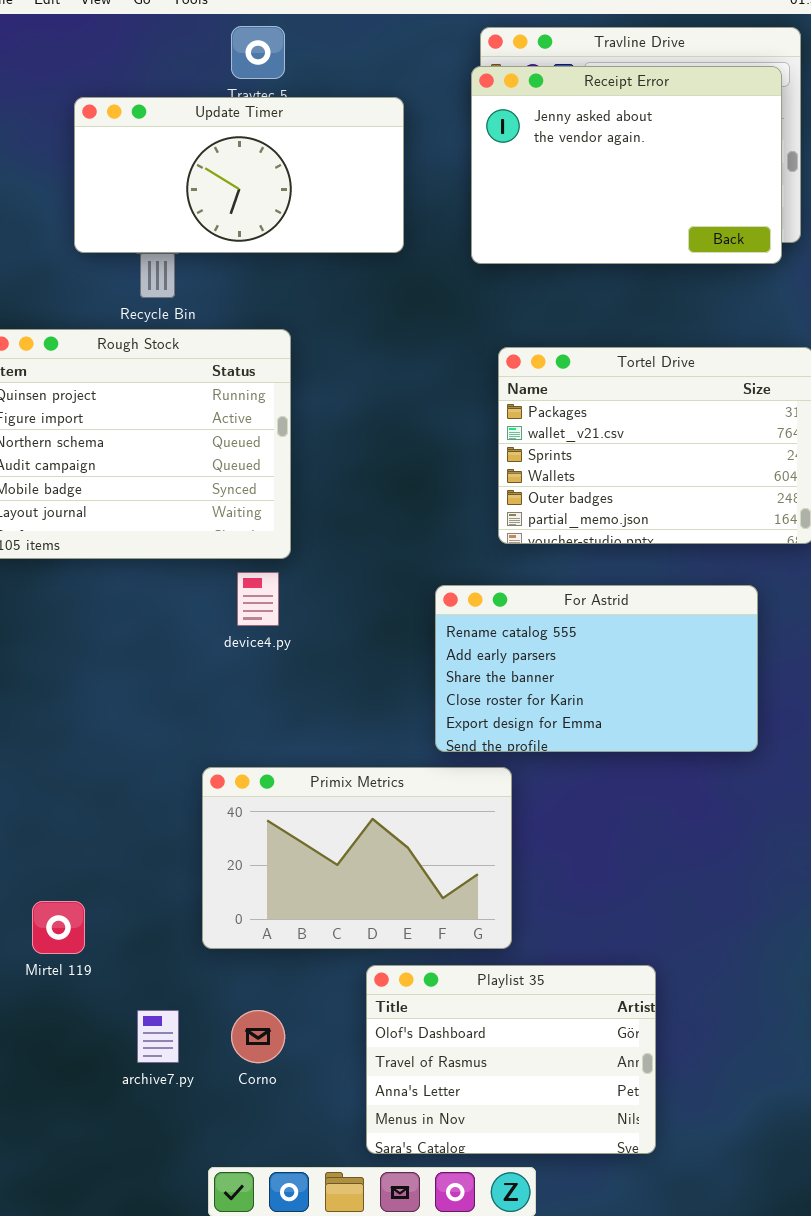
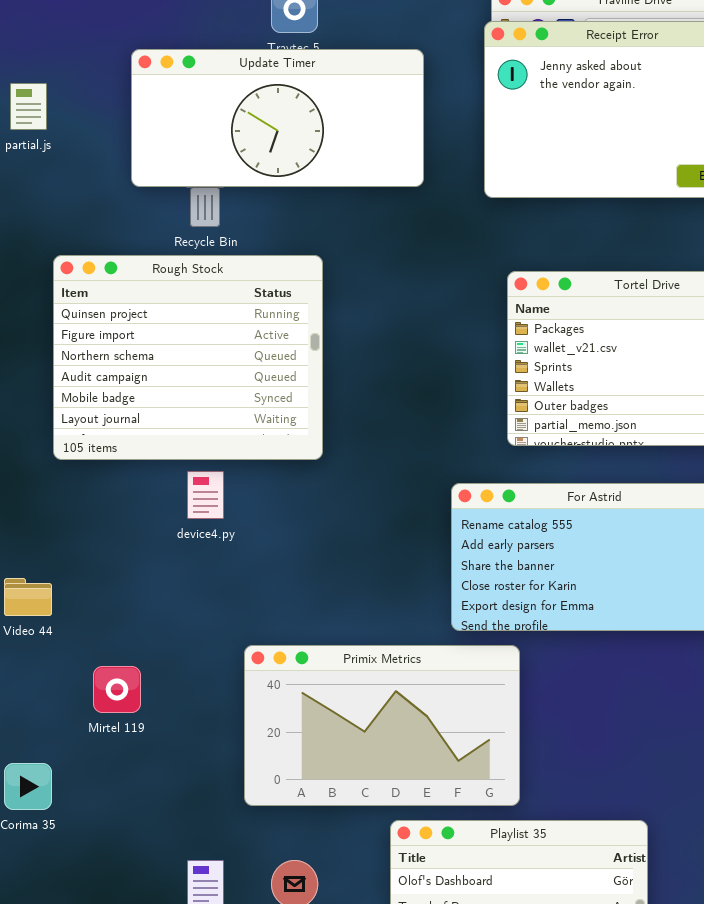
device4.py: [237,572,279,626] -> [187,471,224,519], moved
Mirtel 119: [32,901,85,954] -> [93,666,141,713], moved

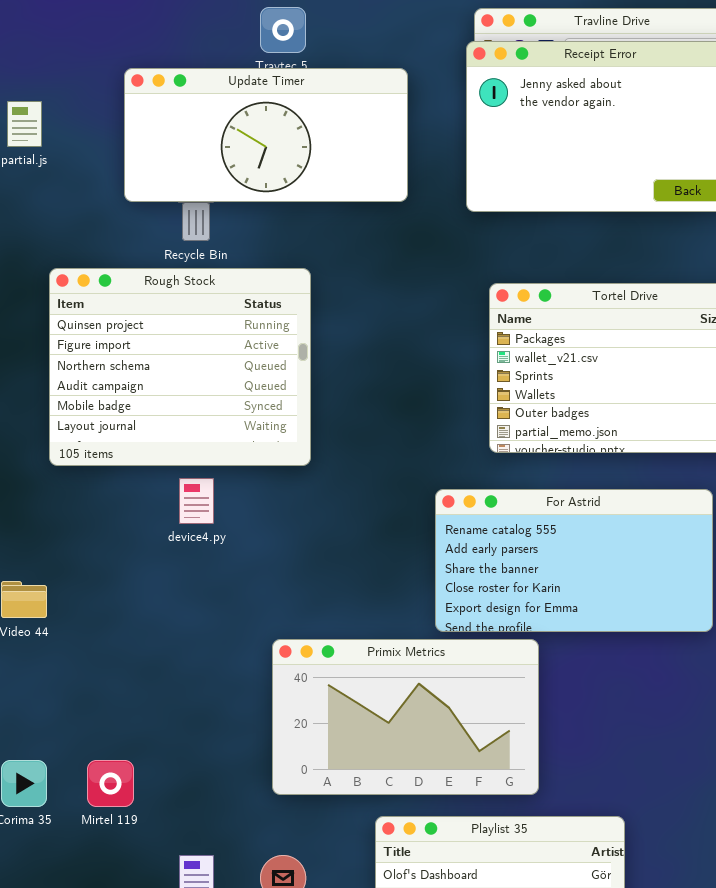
Primix Metrics: [244,645,520,806] -> [272,639,539,795], moved
Mirtel 119: [93,666,141,713] -> [87,760,134,807], moved

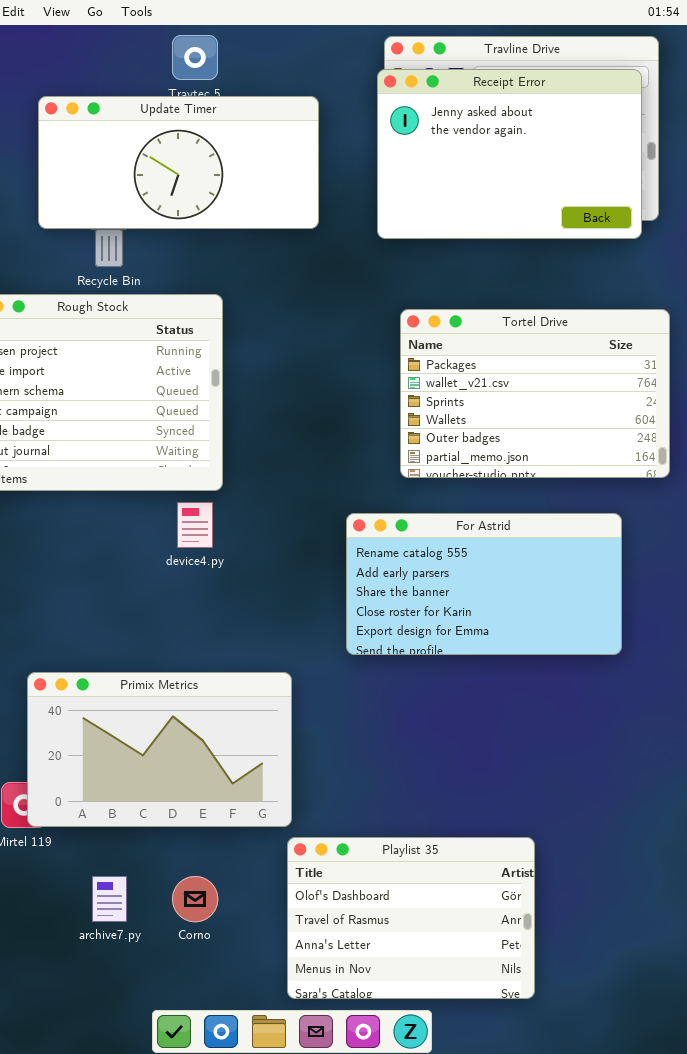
device4.py: [179,478,214,524] -> [177,502,213,548], moved
Primix Metrics: [272,639,539,795] -> [27,672,292,827], moved

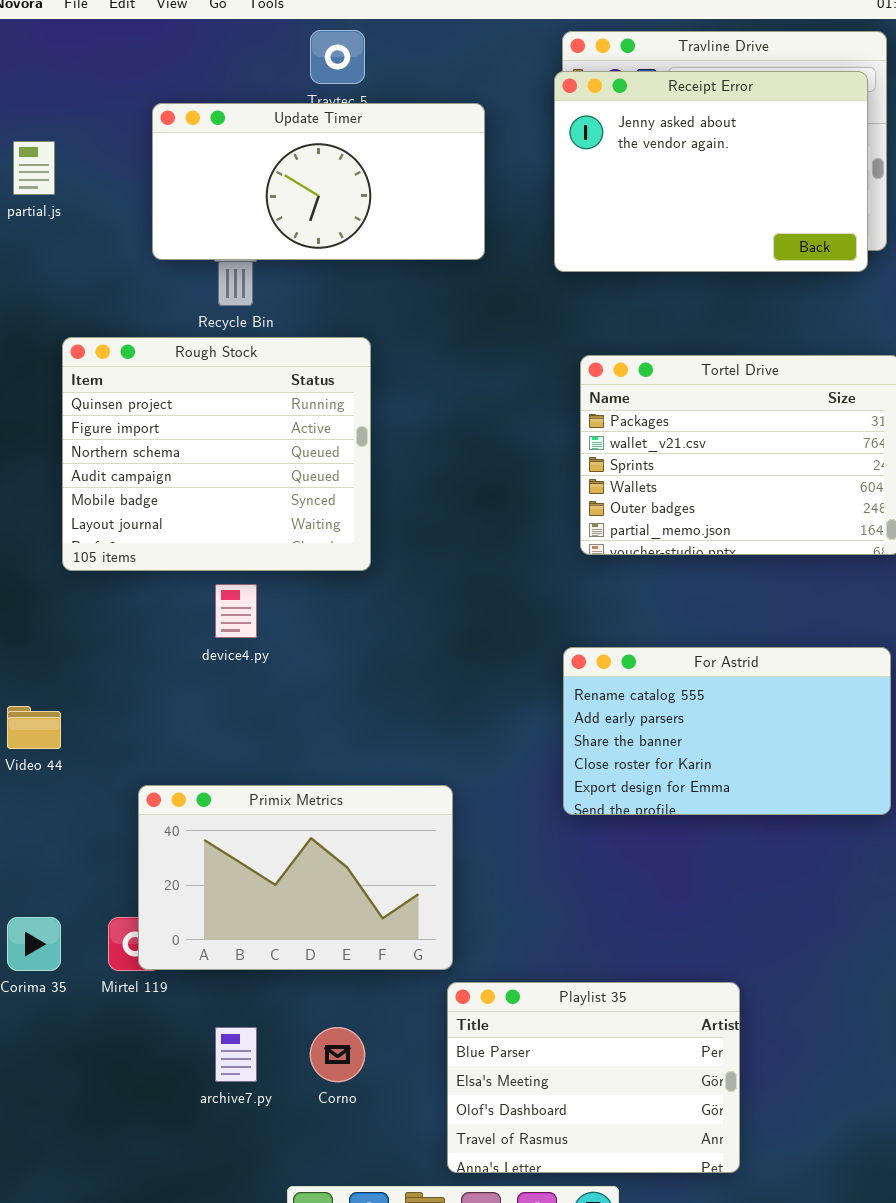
device4.py: [177,502,213,548] -> [215,584,257,638], moved
For Astrid: [346,513,622,655] -> [563,647,891,815], moved
Playlist 35: [287,837,535,999] -> [447,982,740,1173], scrolled up 2 rows

